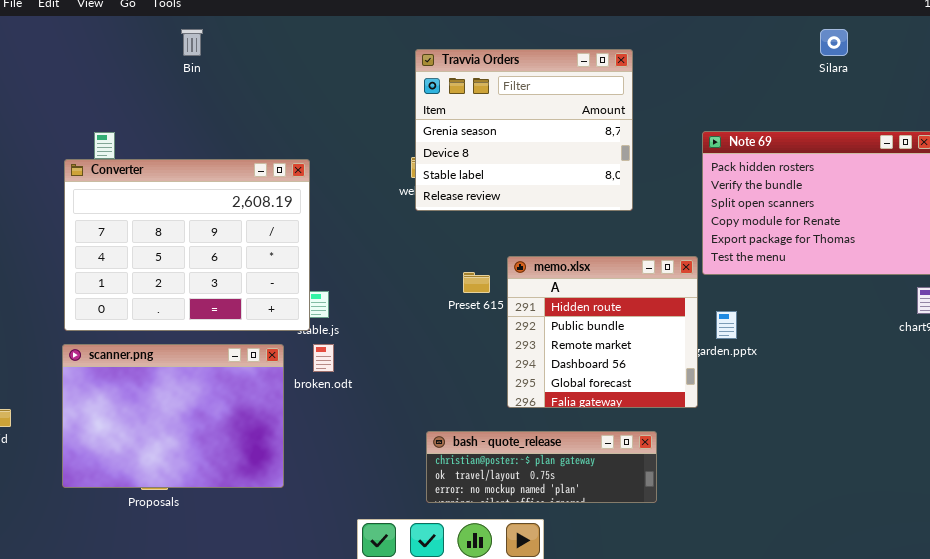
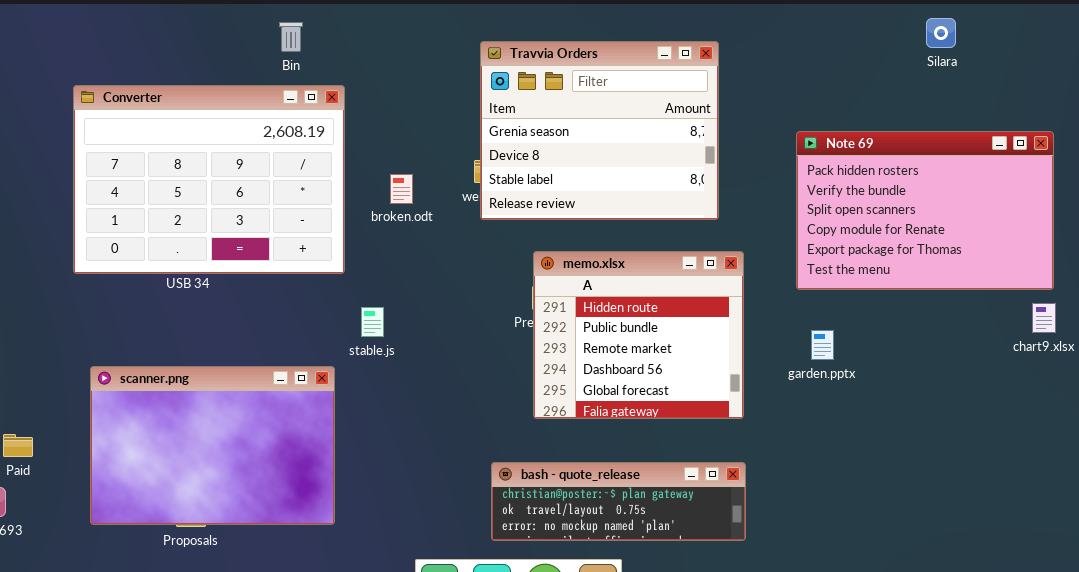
Bin: [181,29,203,56] -> [279,22,303,52], moved
Converter: [64,159,310,331] -> [73,85,345,274], moved
memo.xlsx: [507,256,698,408] -> [533,251,744,419], moved
broken.odt: [313,344,334,372] -> [390,174,413,204], moved

